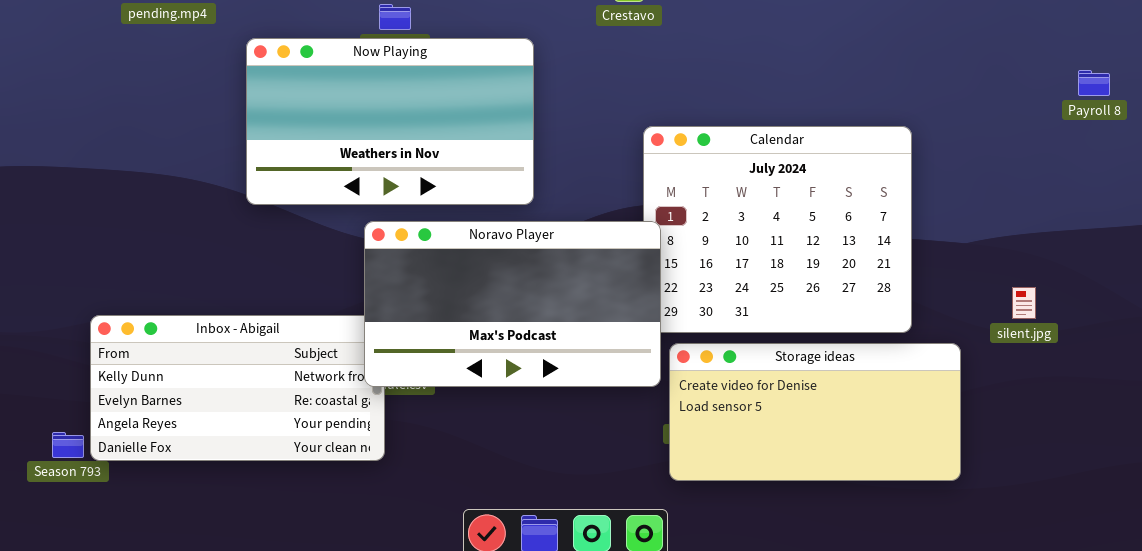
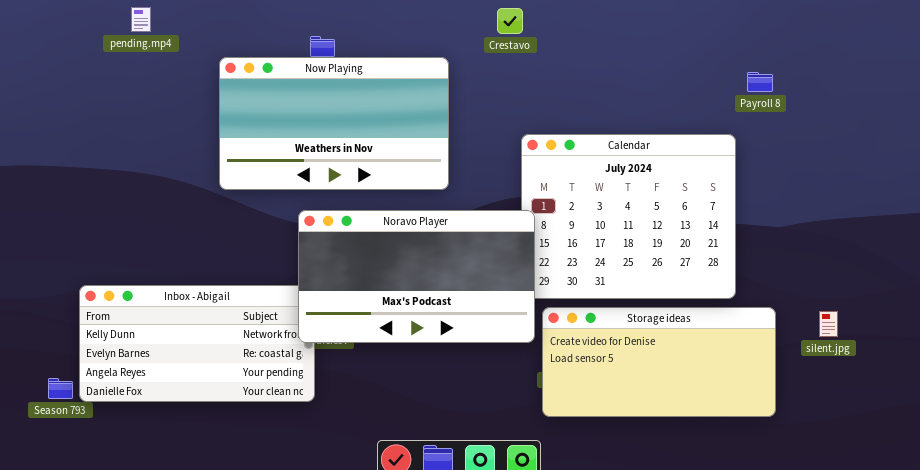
Now Playing: [246,38,534,205] -> [219,57,449,190], moved
Payroll 8: [1078,70,1110,96] -> [747,72,773,92], moved
silent.jpg: [1012,287,1036,319] -> [819,311,838,337], moved

